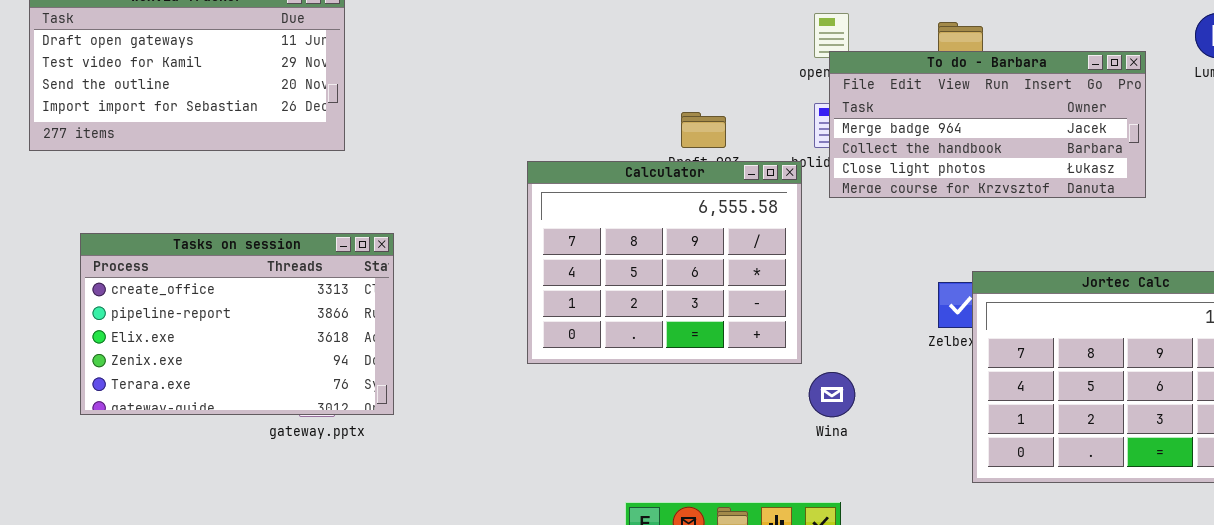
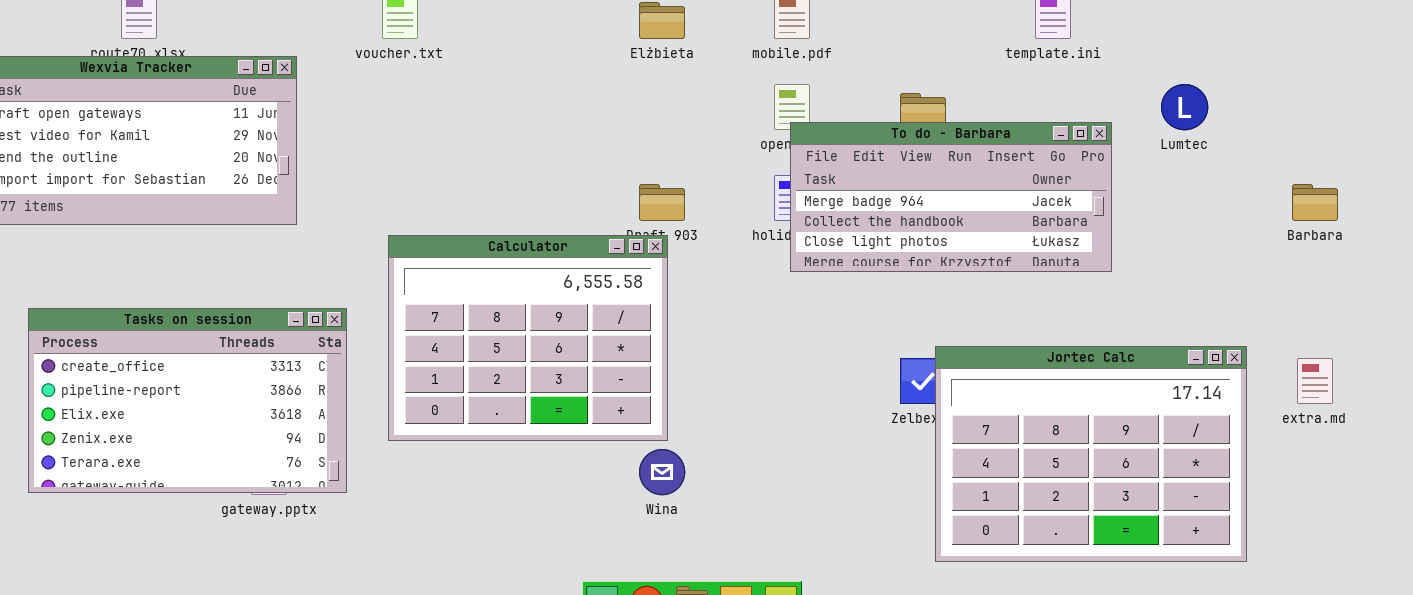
Calculator: [527,161,802,364] -> [388,235,668,441], moved
Wina: [809,372,855,417] -> [639,449,685,495], moved

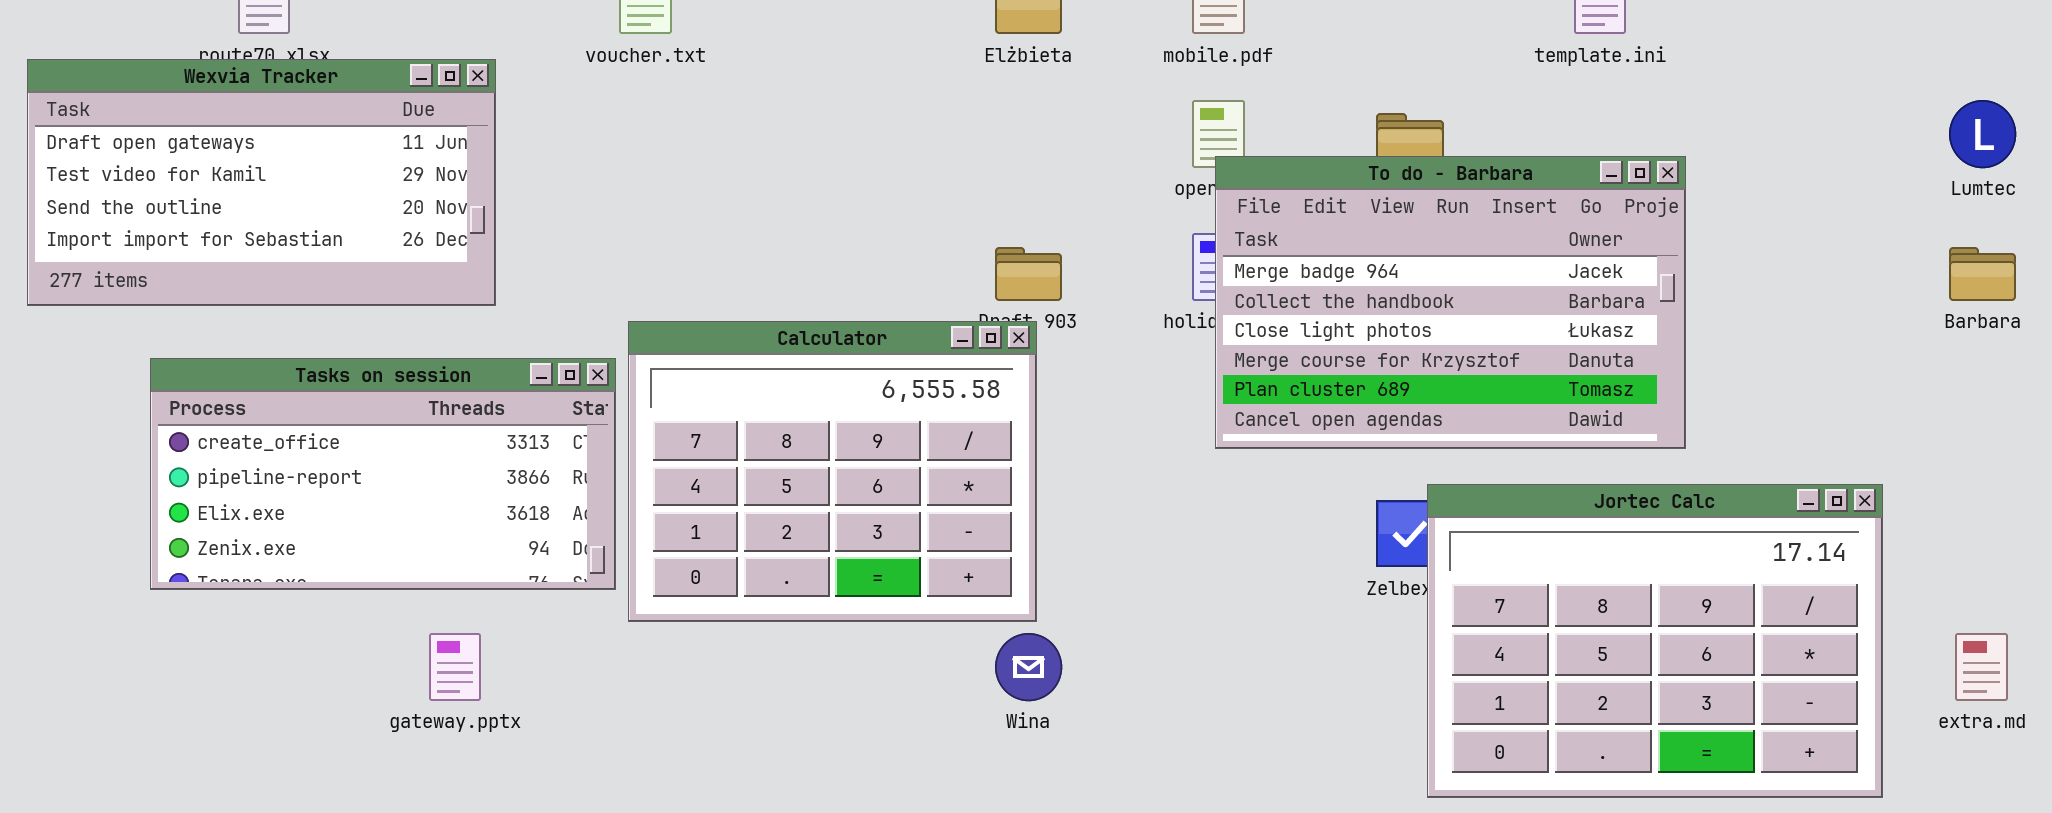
Lumtec: [1161,84,1208,130] -> [1949,100,2016,168], moved
To do - Barbara: [790,122,1112,272] -> [1215,156,1686,449], resized
Tasks on session: [28,308,347,493] -> [150,358,616,590], moved, resized
extra.md: [1297,358,1333,404] -> [1955,633,2008,701], moved

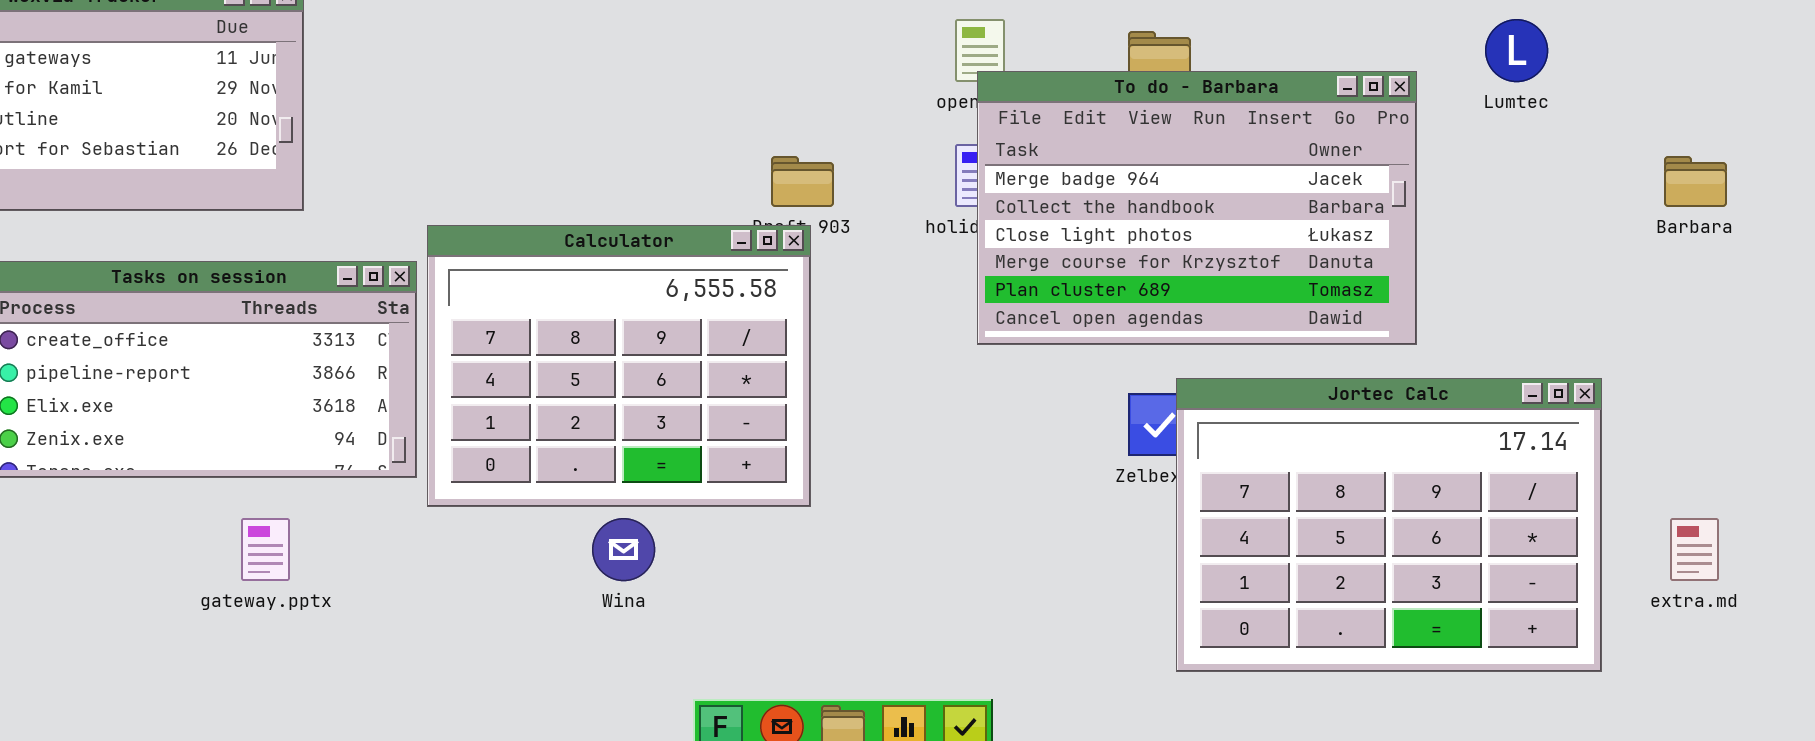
Lumtec: [1949,100,2016,168] -> [1485,19,1548,82], moved
Wina: [995,633,1062,701] -> [592,518,655,581], moved

